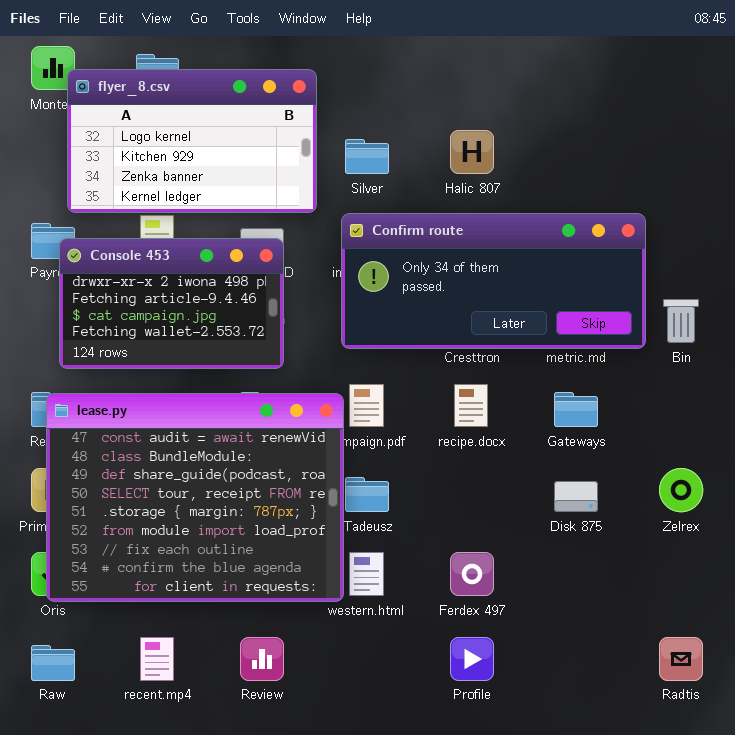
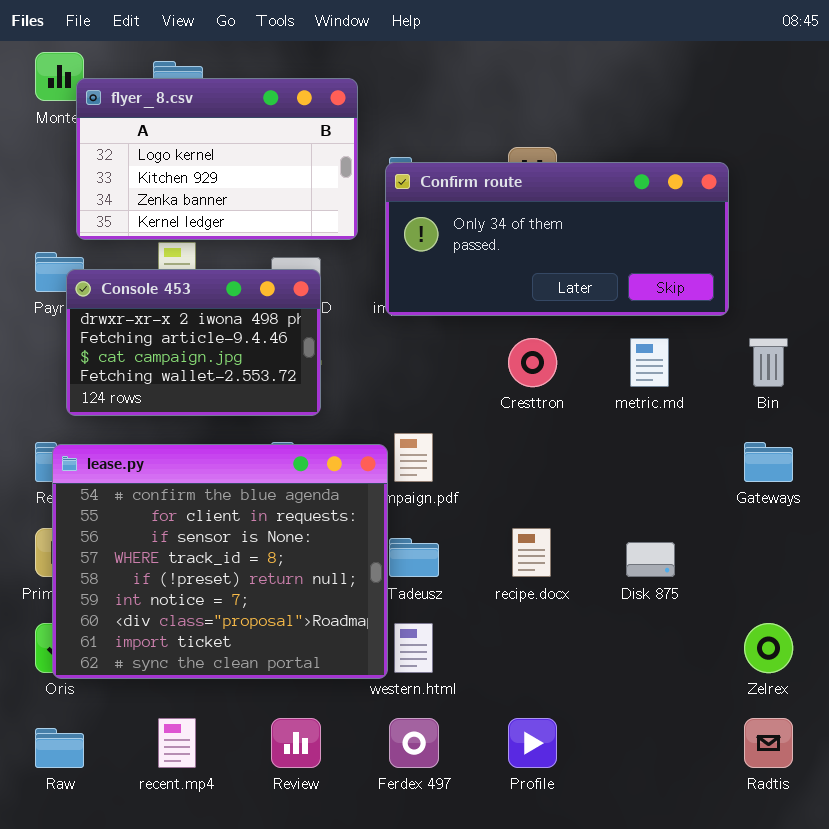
Confirm route: [341,213,646,349] -> [385,162,729,316], moved
recipe.docx: [454,384,488,427] -> [512,528,551,577], moved
Gateways: [554,392,598,427] -> [744,442,793,482], moved
lease.py: [46,393,344,602] -> [52,444,388,679], scrolled down 7 rows
Zelrex: [659,468,703,512] -> [744,623,793,673], moved
Ferdex 497: [450,552,494,596] -> [389,718,439,768], moved

